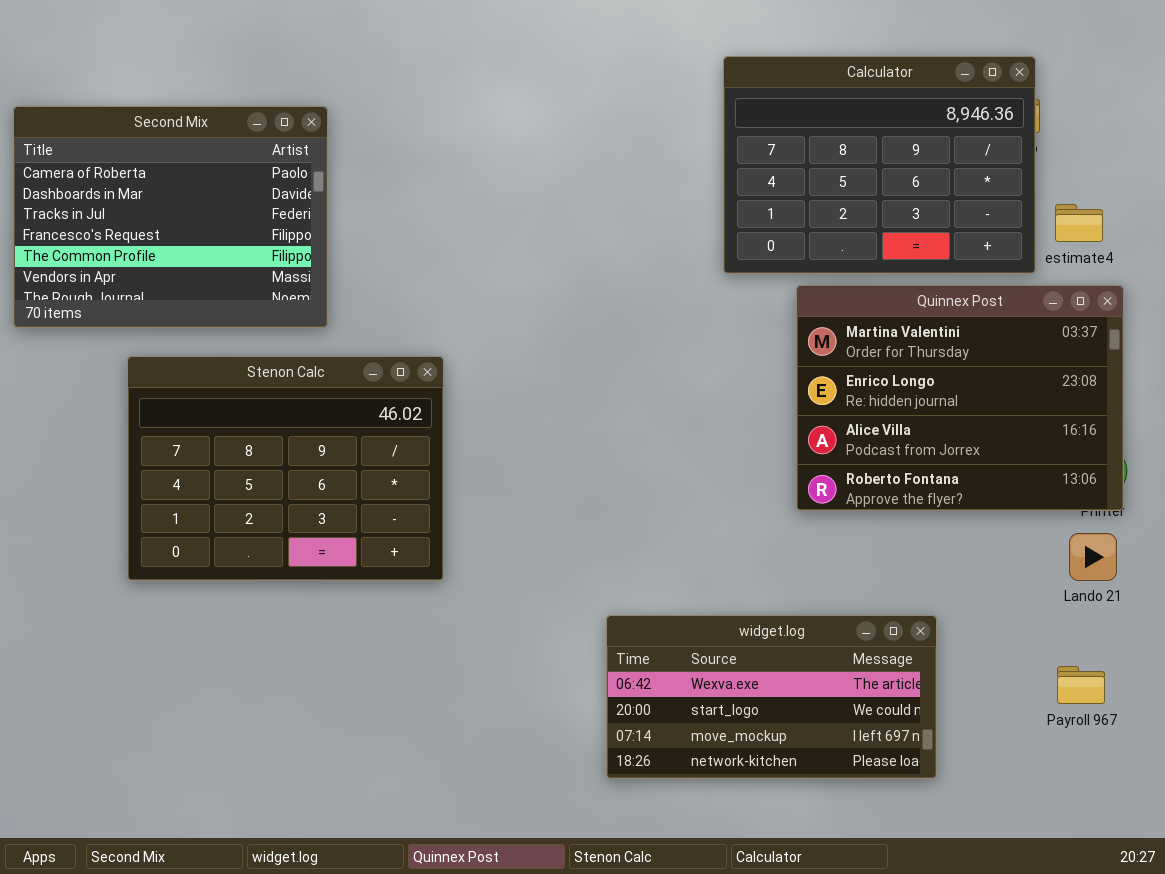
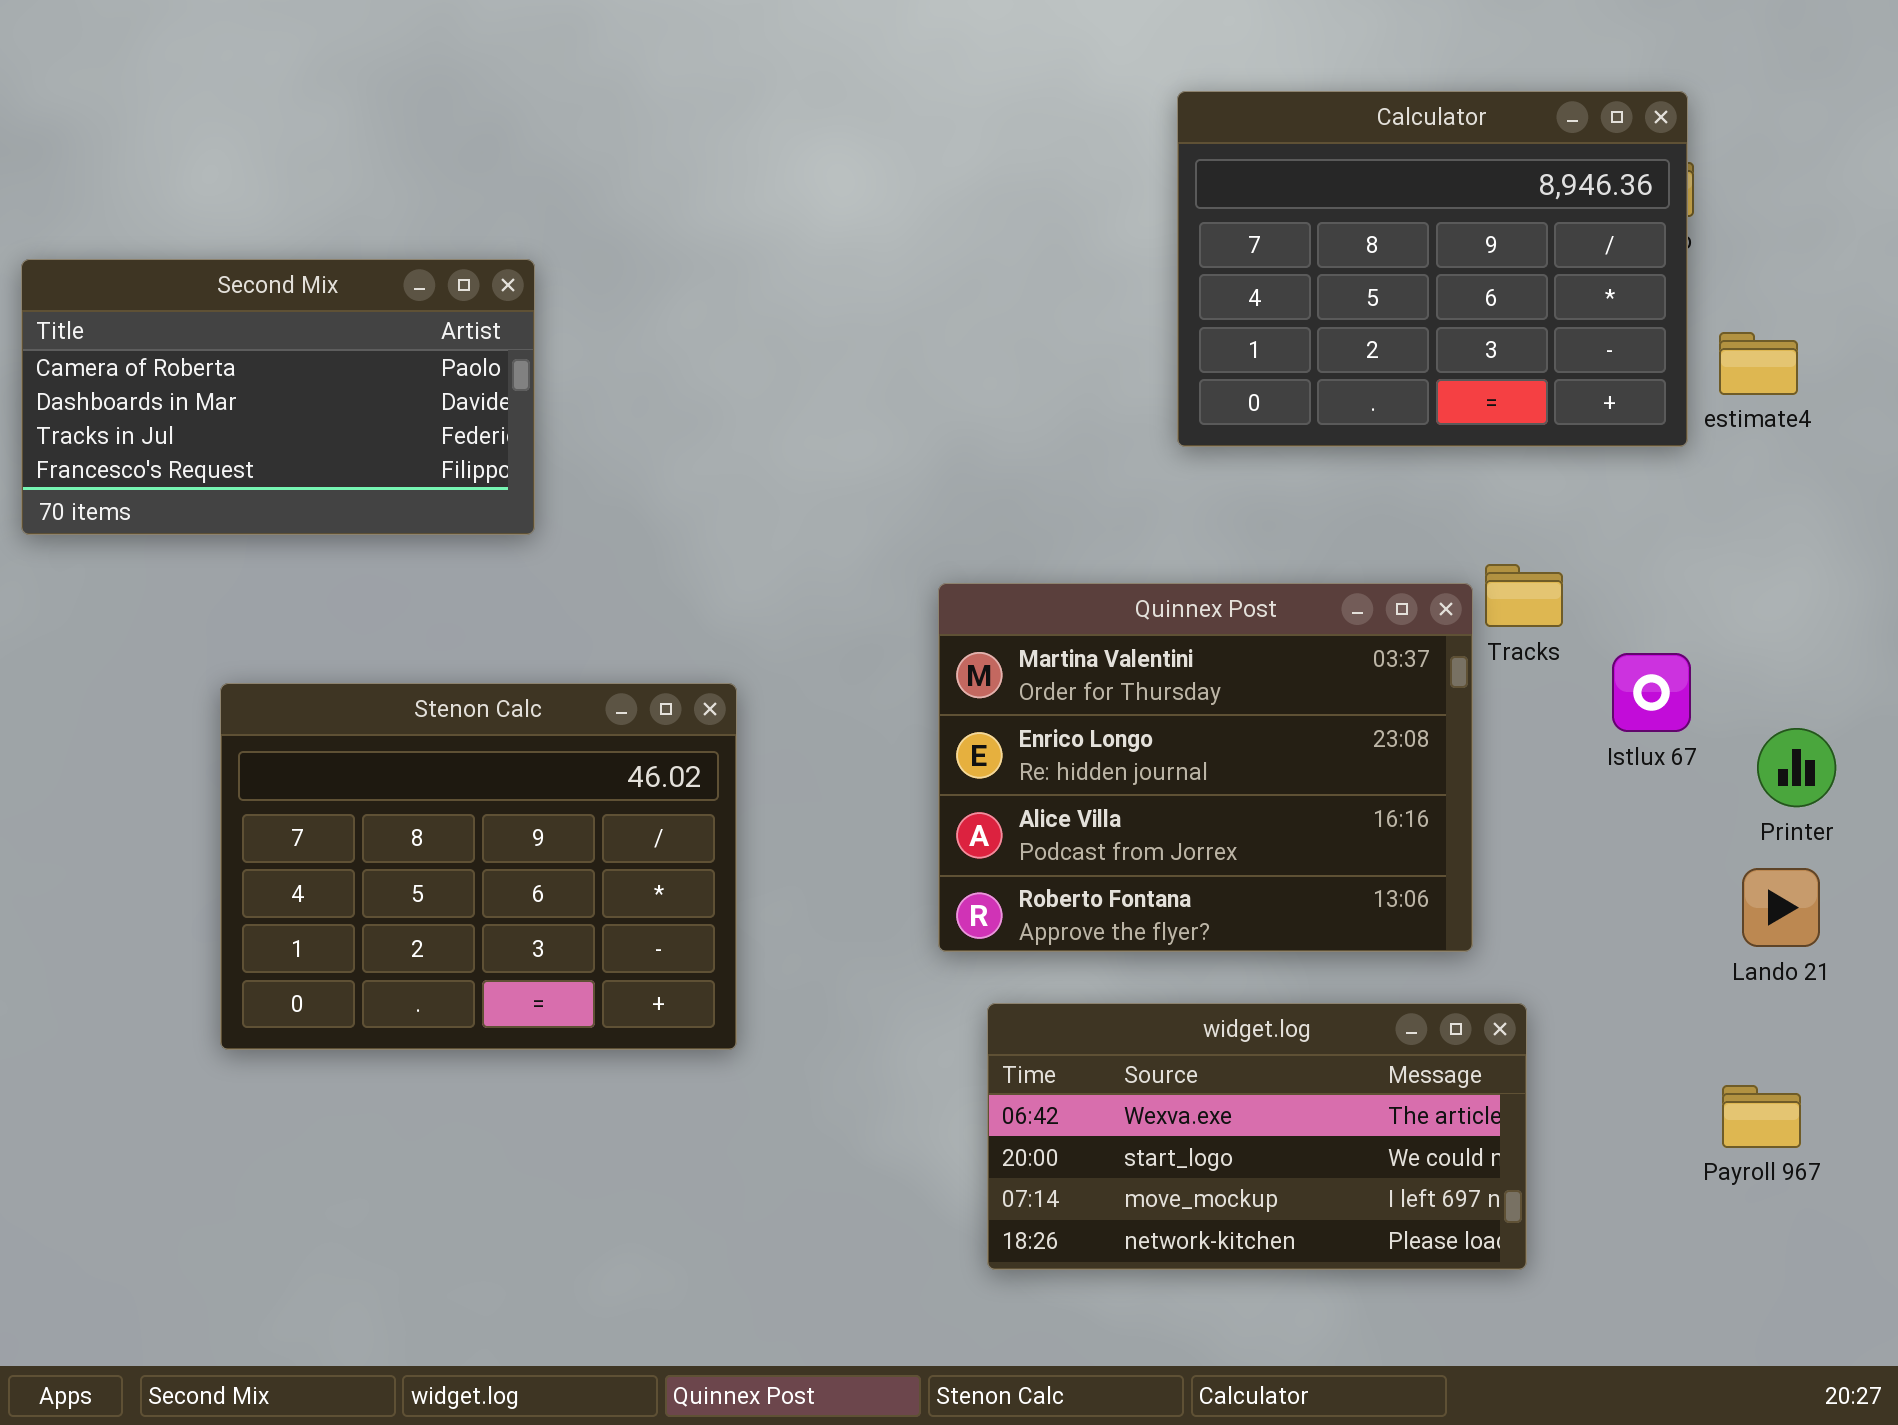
Second Mix: [13,106,328,328] -> [21,259,535,535], resized
Quinnex Post: [796,285,1124,511] -> [938,583,1473,952], moved
Stenon Calc: [127,356,444,581] -> [220,683,737,1050], moved

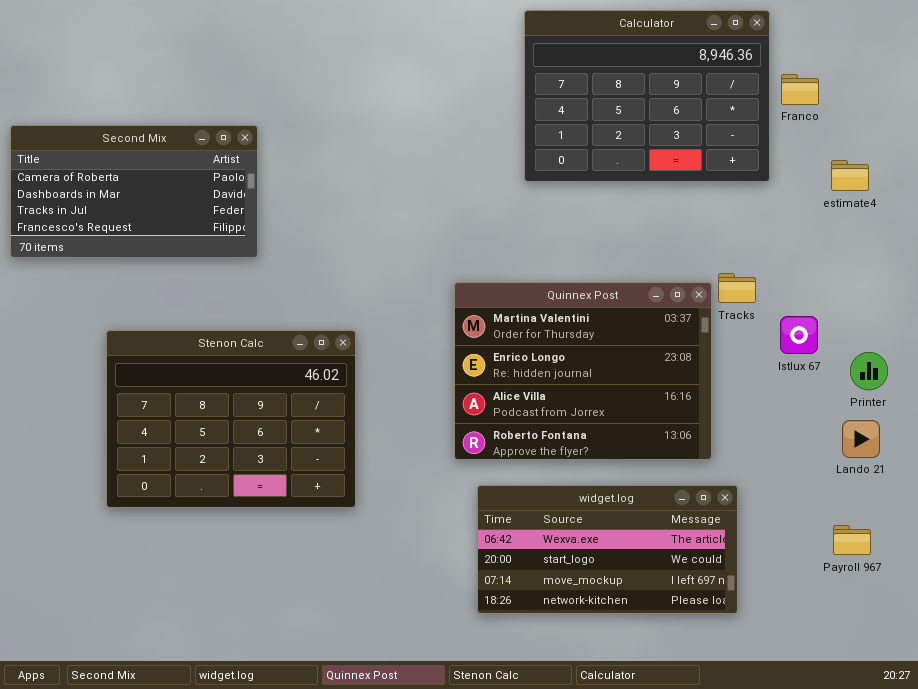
Calculator: [1177,91,1688,447] -> [524,10,770,182], moved

